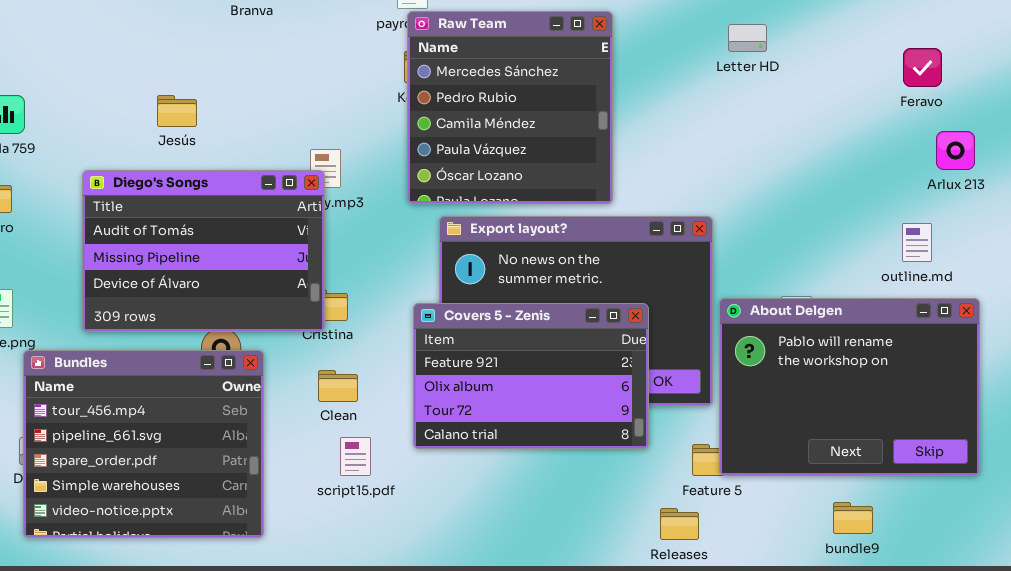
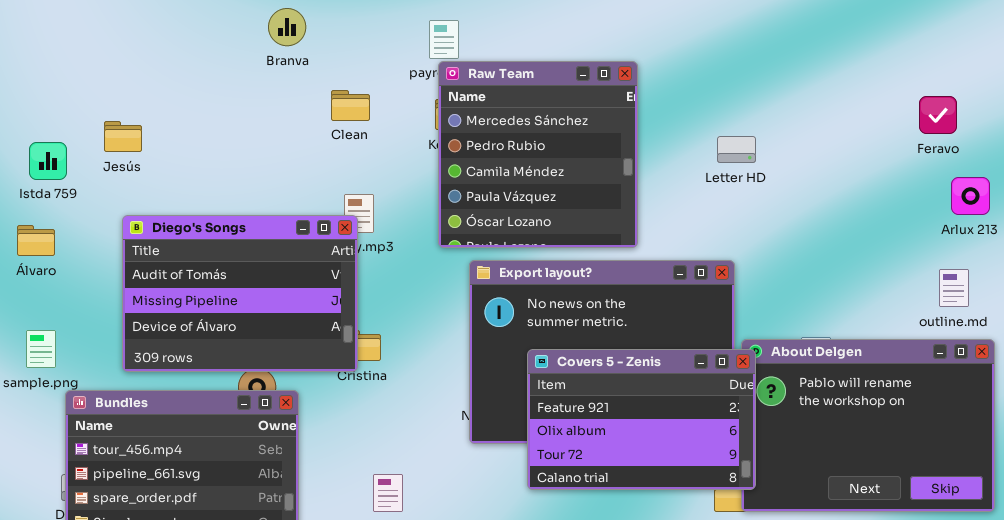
Letter HD: [728,24,767,52] -> [717,136,756,163], moved
Jesús: [157,95,197,127] -> [104,121,142,152], moved
outline.md: [902,223,932,262] -> [939,269,969,307], moved
Covers 5 - Zenis: [413,303,649,449] -> [527,349,756,490], moved
Clean: [318,370,358,402] -> [331,90,370,121], moved

